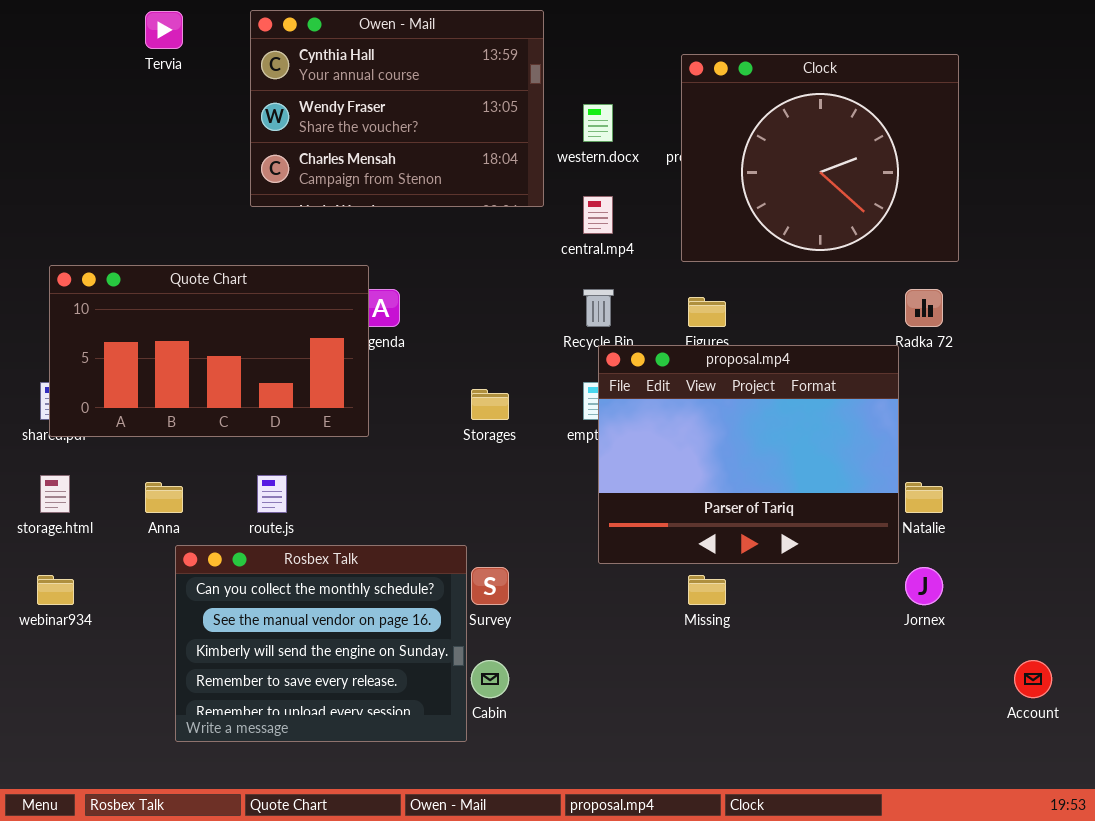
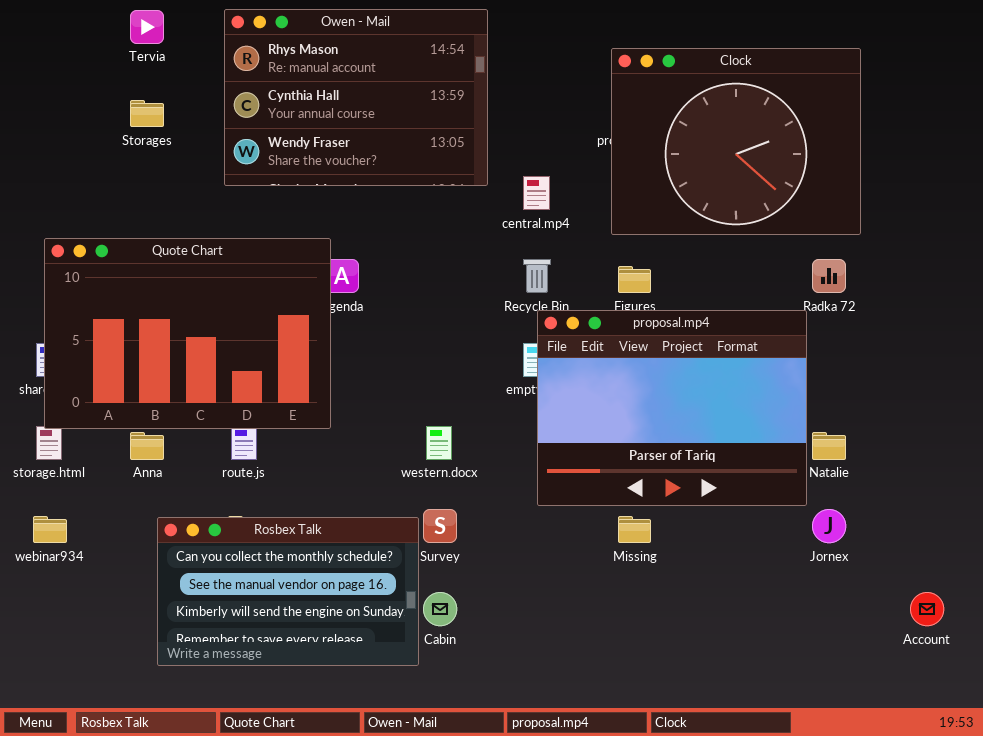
Owen - Mail: [250,10,544,207] -> [224,9,488,186], scrolled up 1 row
western.docx: [583,104,613,142] -> [426,426,452,460], moved
Quote Chart: [49,265,369,437] -> [44,238,331,429], resized
Storages: [471,389,509,420] -> [130,100,164,127], moved
Rosbex Talk: [175,545,467,742] -> [157,517,419,666], resized

